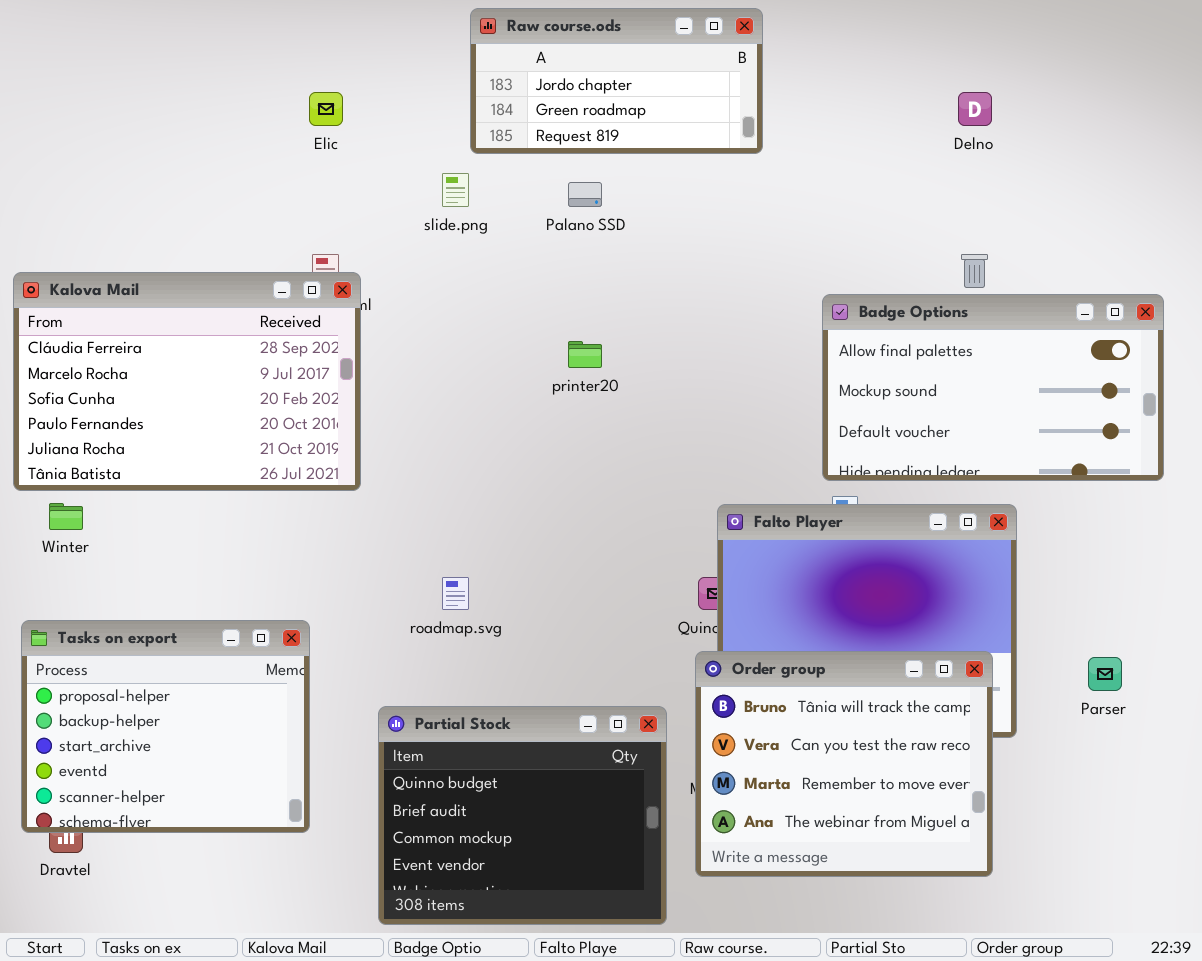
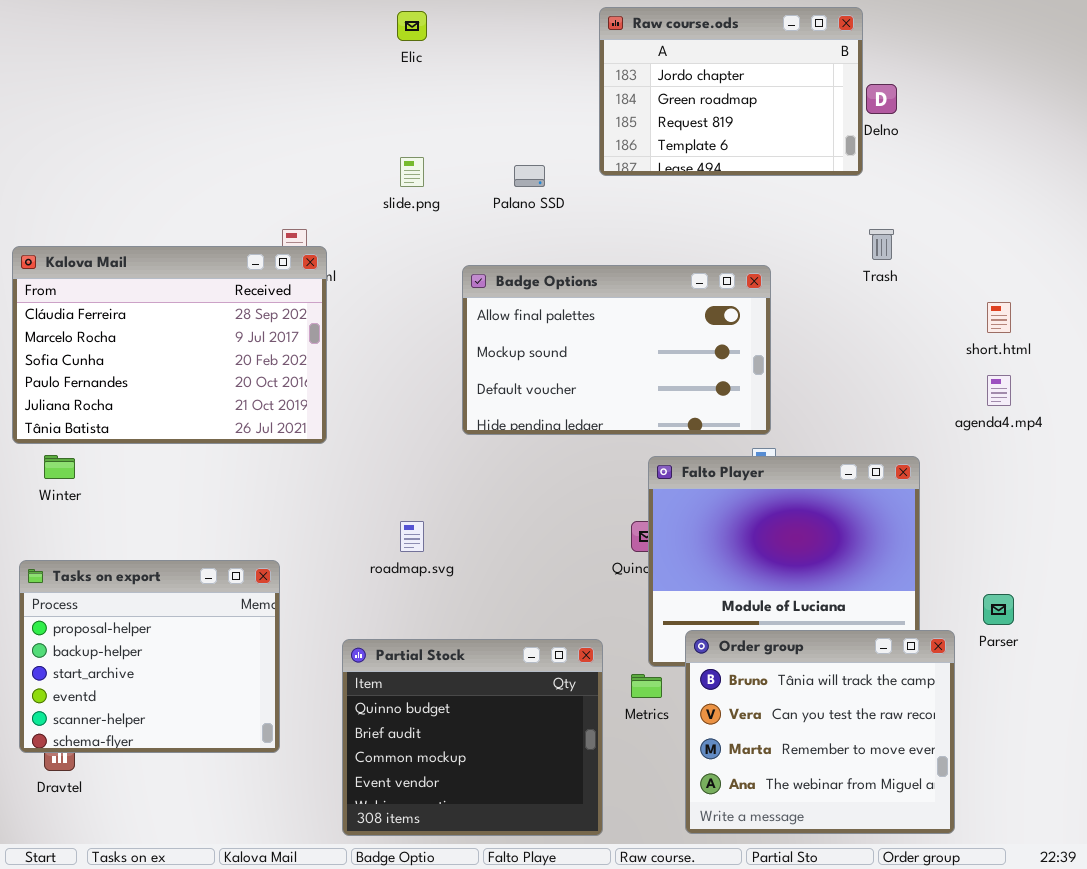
Raw course.ods: [470,8,763,154] -> [599,7,863,176], moved, resized
Elic: [309,92,343,126] -> [397,11,427,41], moved
Badge Options: [822,294,1164,481] -> [462,265,771,435], moved
Order group: [695,651,993,877] -> [685,630,955,834], moved

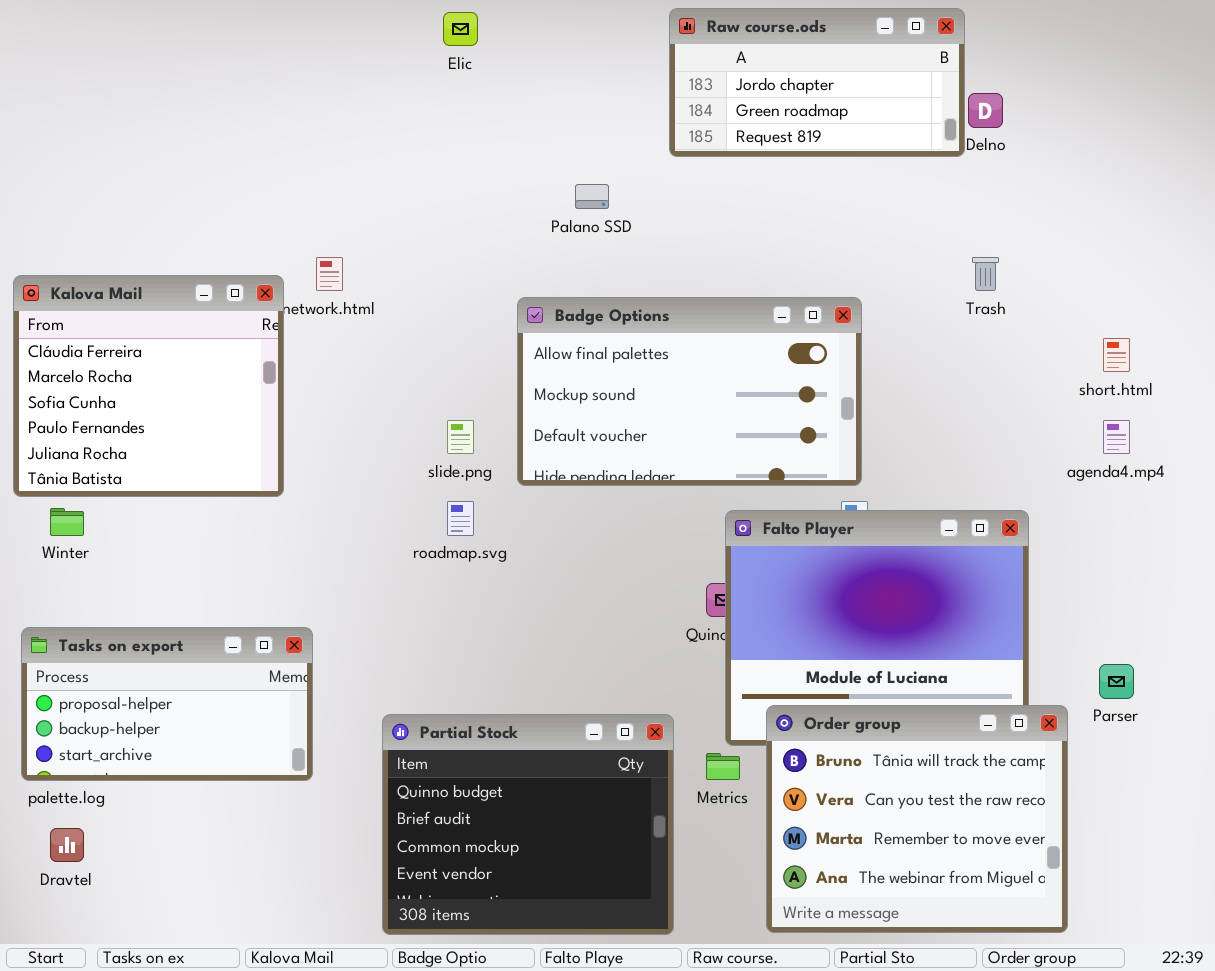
Raw course.ods: [599,7,863,176] -> [669,8,965,157], resized
slide.png: [400,157,424,187] -> [447,420,474,454], moved
Kalova Mail: [12,246,327,444] -> [13,275,284,497], resized
roadmap.svg: [400,521,424,552] -> [447,501,474,536], moved
Tasks on export: [19,560,280,753] -> [21,627,313,781], resized

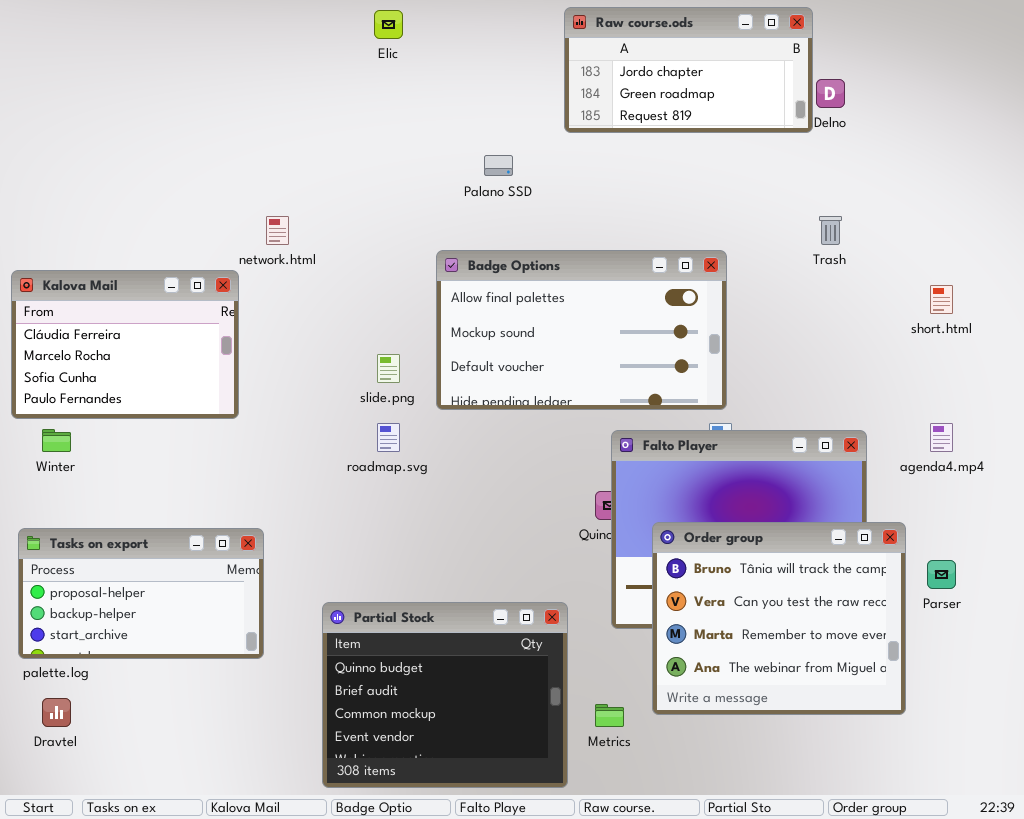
Kalova Mail: [13,275,284,497] -> [11,270,239,419], resized
agenda4.mp4: [1103,420,1130,454] -> [930,423,953,452], moved
Order group: [766,705,1068,933] -> [652,522,906,715], moved
Metrics: [706,753,740,780] -> [595,704,624,727], moved

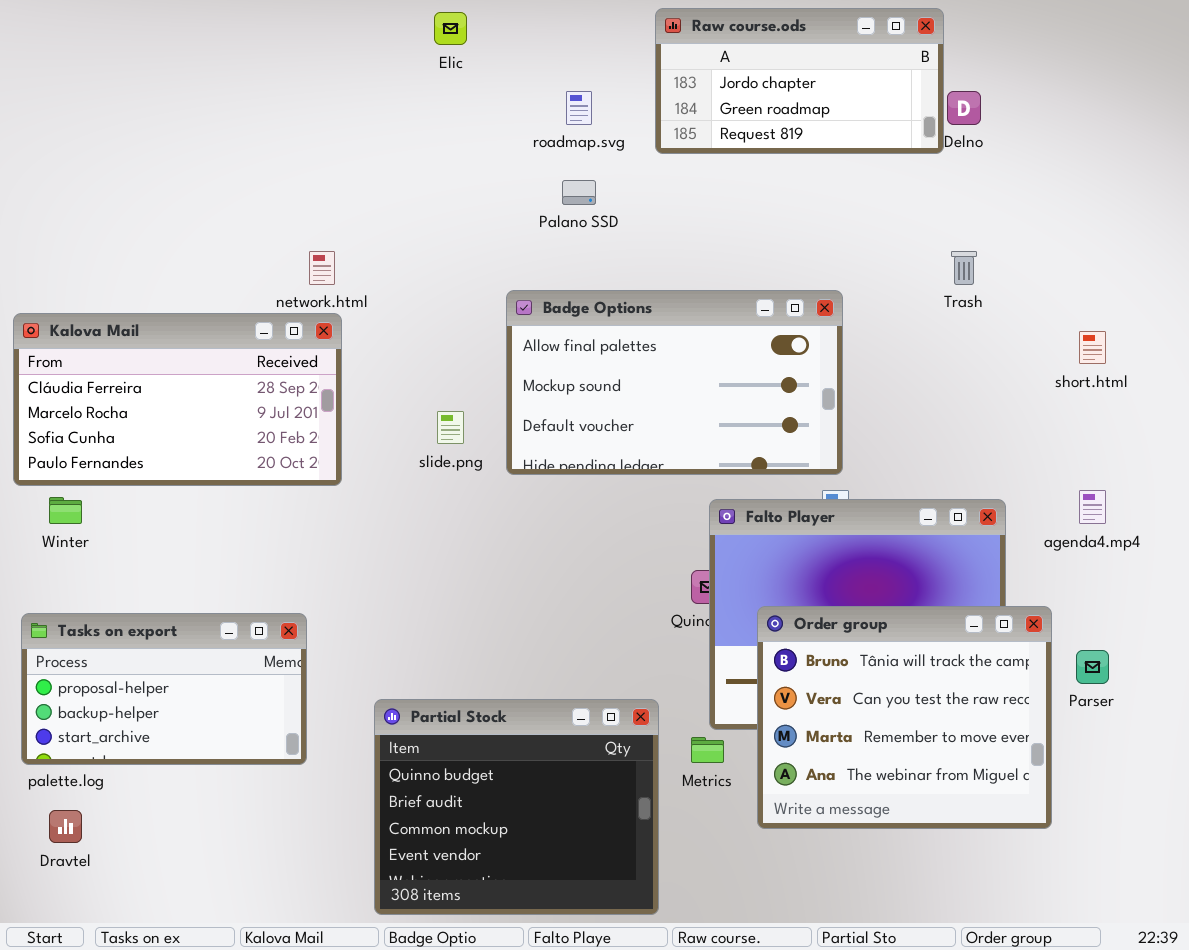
Kalova Mail: [11,270,239,419] -> [13,313,342,486], resized
roadmap.svg: [377,423,400,452] -> [566,91,592,125], moved
Metrics: [595,704,624,727] -> [691,737,724,763], moved

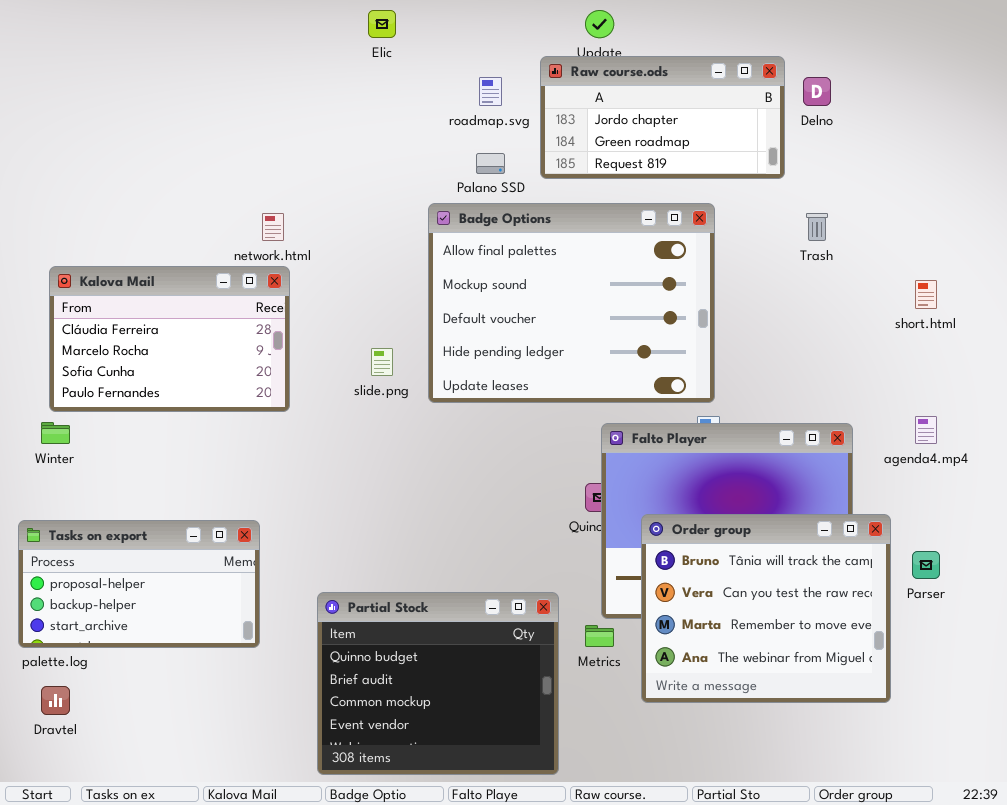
Raw course.ods: [655,8,944,154] -> [540,56,785,179], moved
Badge Options: [506,290,843,475] -> [428,203,715,403], resized
Kalova Mail: [13,313,342,486] -> [49,266,290,412], resized

